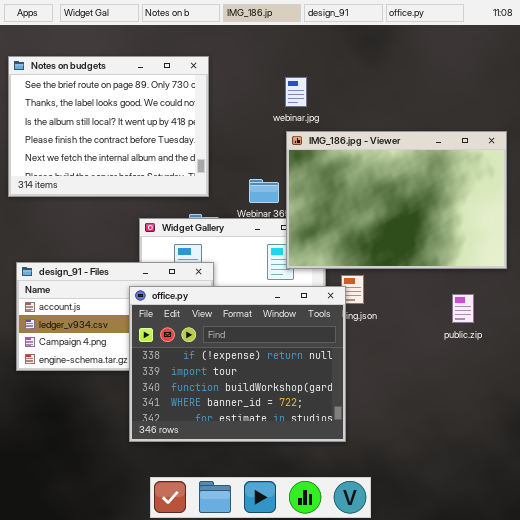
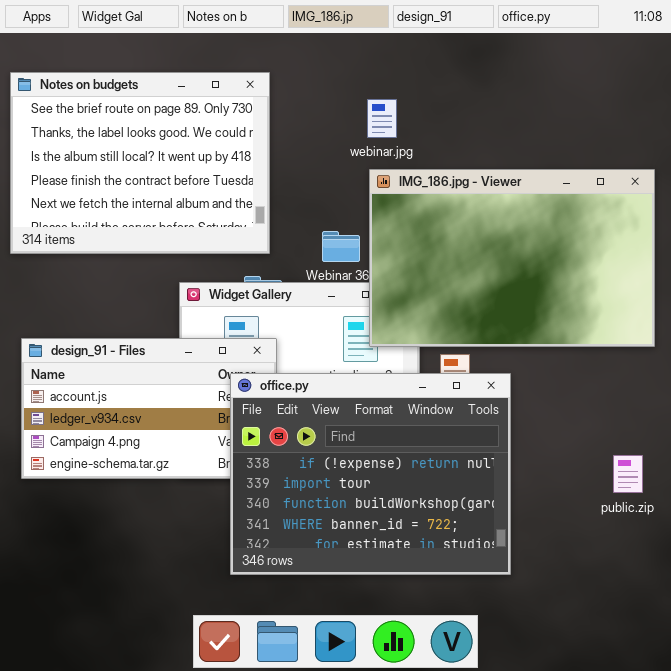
office.py: [129,286,346,442] -> [230,373,511,575], moved
public.zip: [452,294,474,323] -> [613,455,643,493], moved

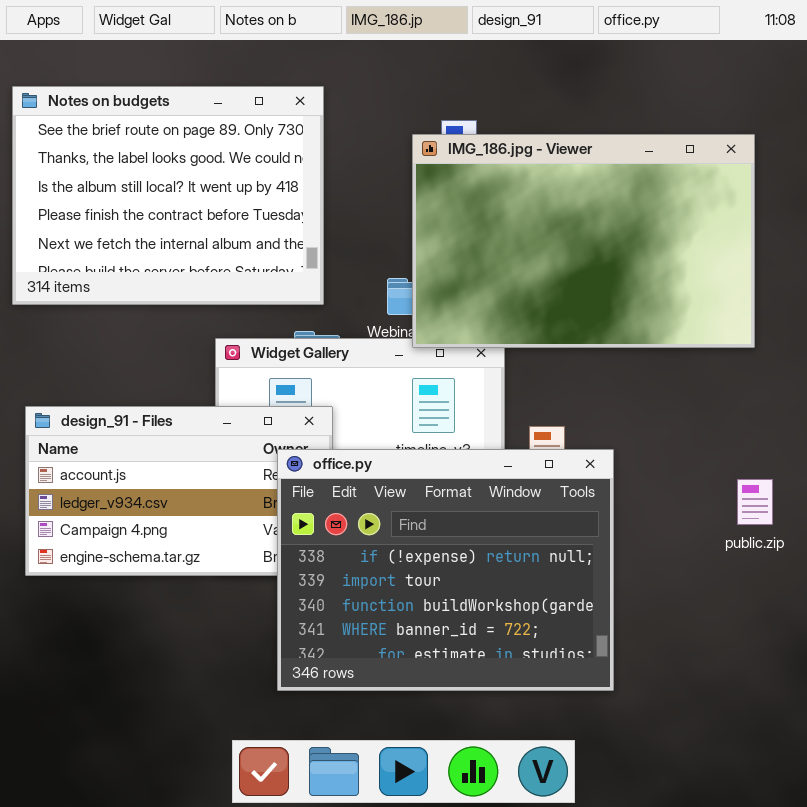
IMG_186.jpg - Viewer: [369,169,655,347] -> [412,134,755,348], moved
public.zip: [613,455,643,493] -> [737,479,773,525], moved

